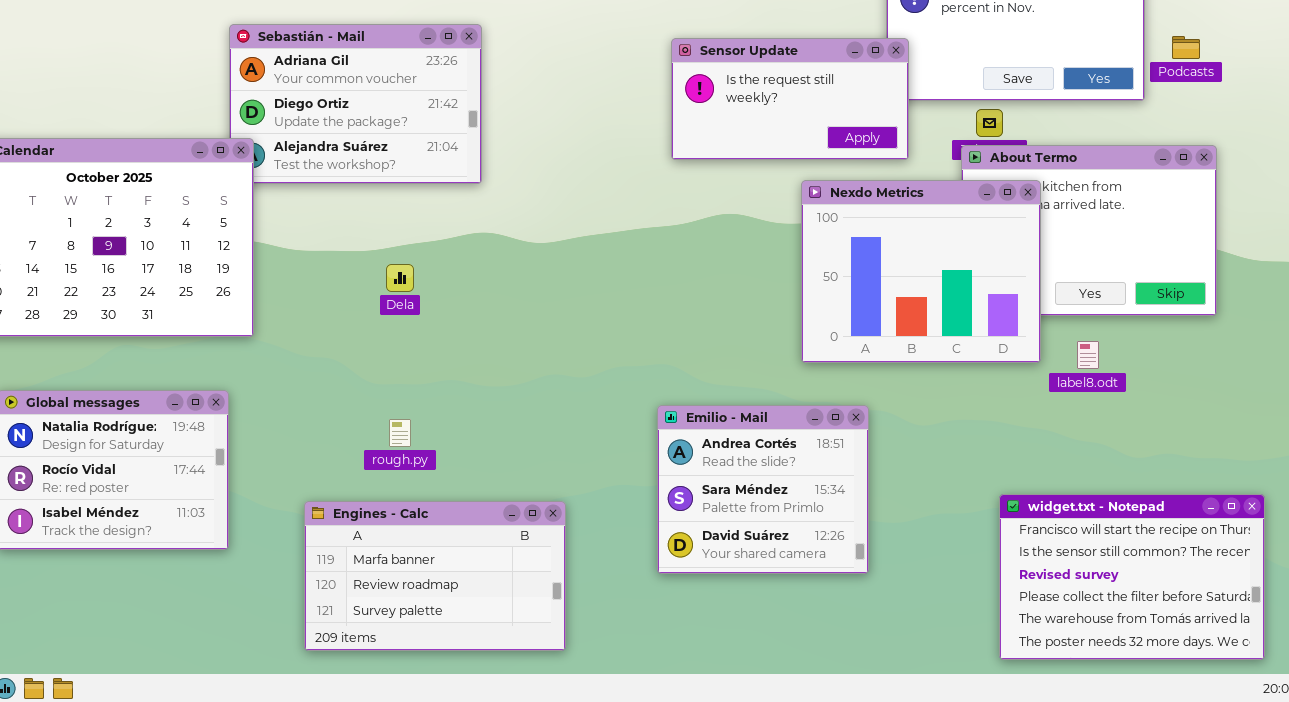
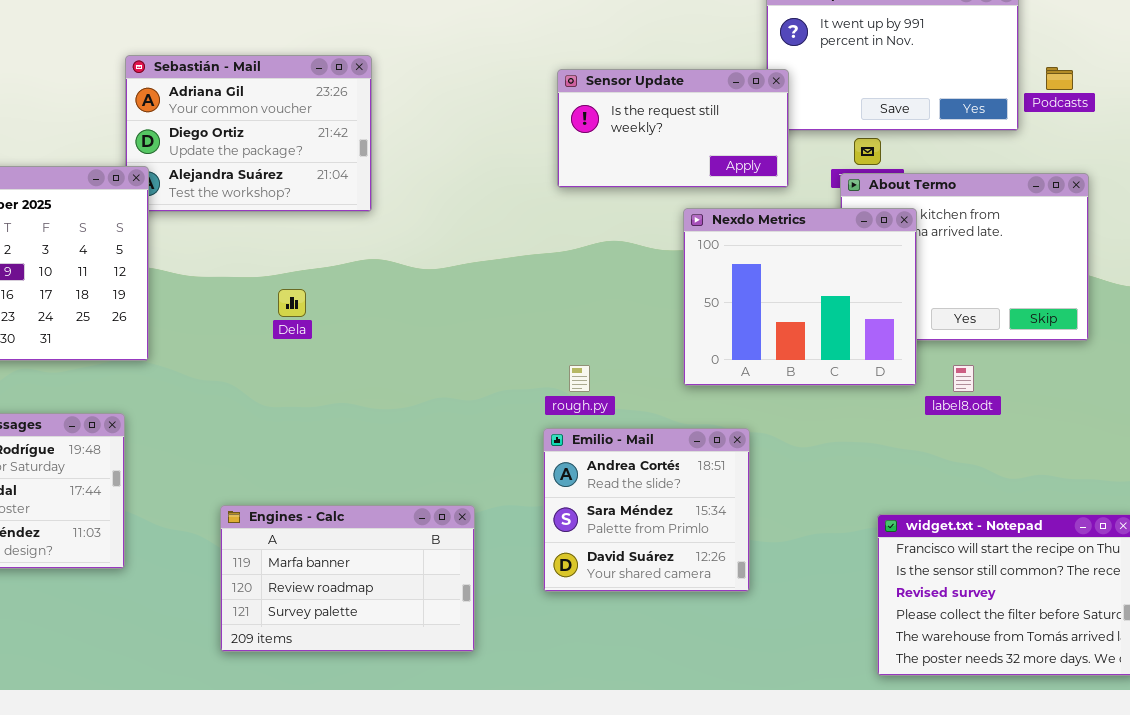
rough.py: [389,419,411,447] -> [569,365,590,392], moved
Engines - Calc: [304,501,566,651] -> [220,505,475,652], moved

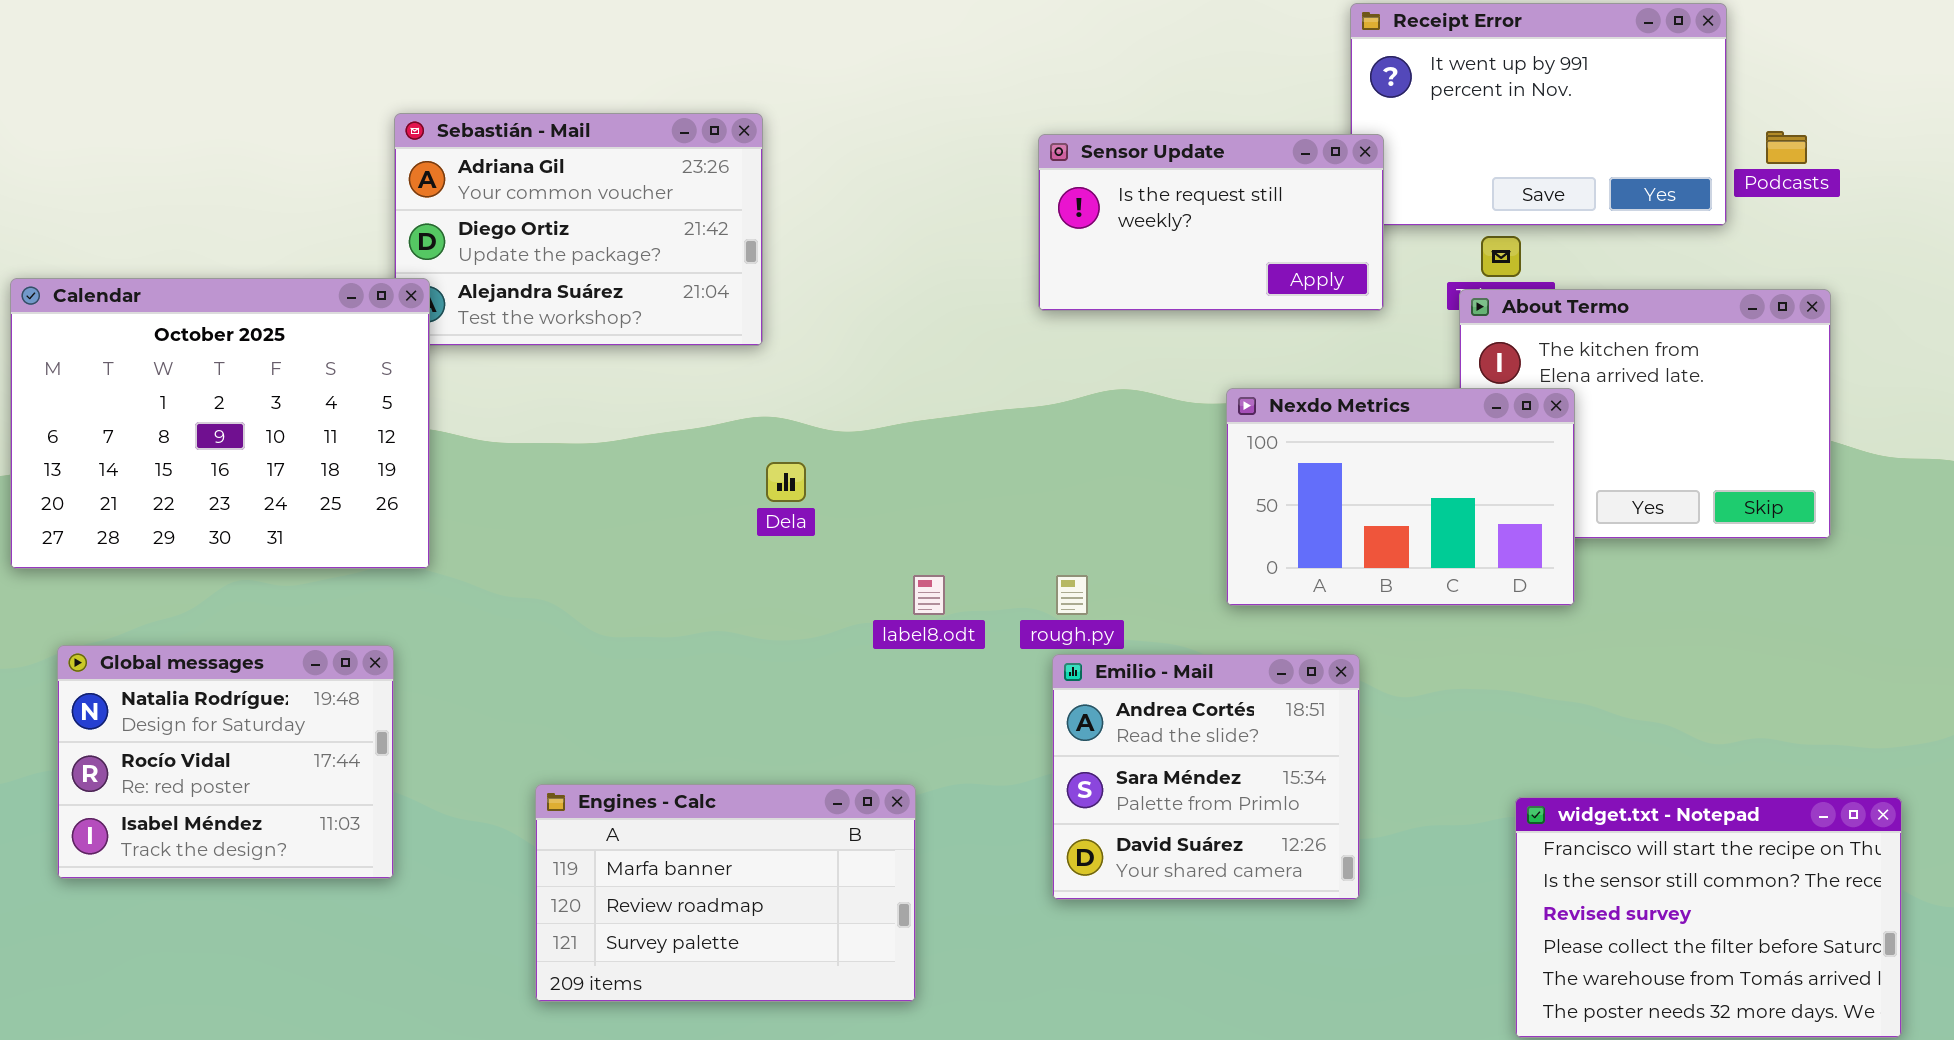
Nexdo Metrics: [683,208,917,386] -> [1226,388,1575,606], resized
Dela: [278,289,306,317] -> [766,462,806,502], moved
label8.odt: [953,365,974,392] -> [913,575,945,615], moved
Emilio - Mail: [543,428,750,592] -> [1052,654,1360,900], moved

